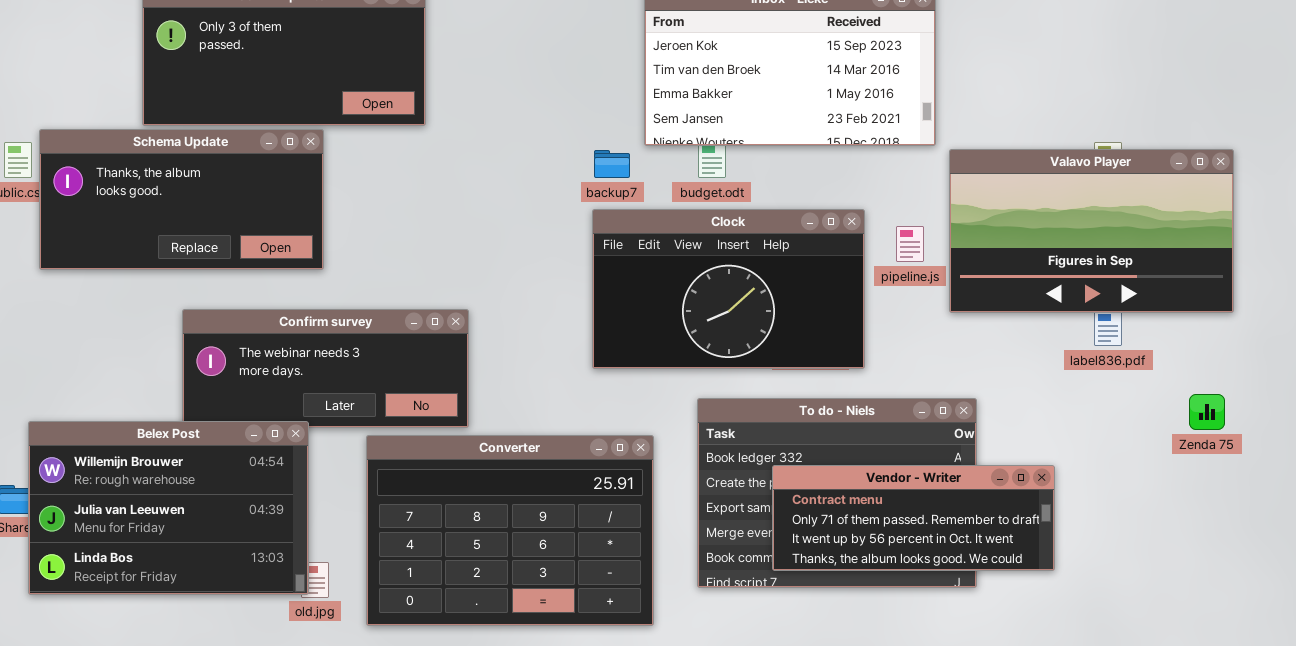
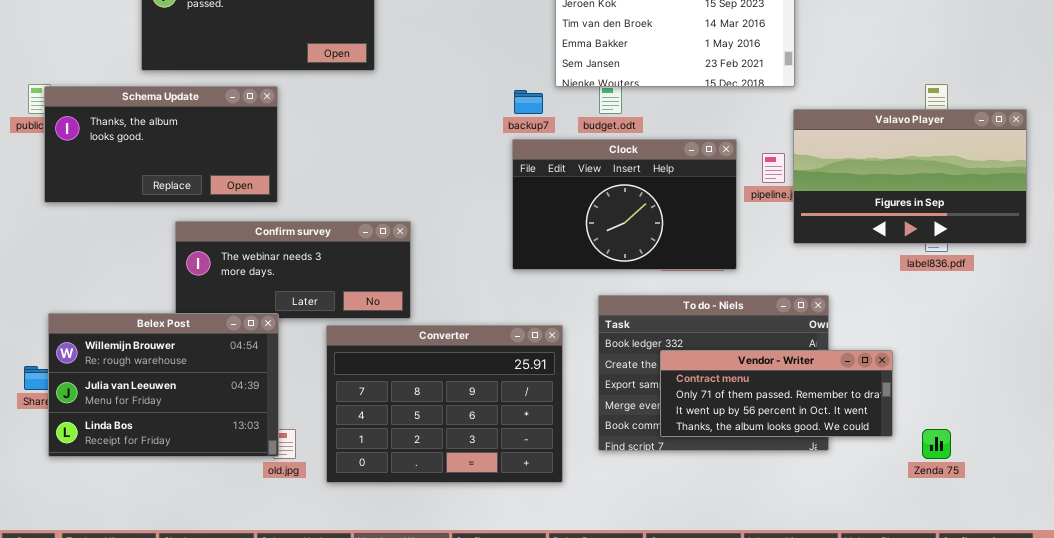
Schema Update: [39,129,324,270] -> [44,86,278,203], moved
Valavo Player: [949,149,1234,313] -> [793,109,1027,244], moved
Zenda 75: [1189,394,1225,430] -> [922,429,951,459], moved

